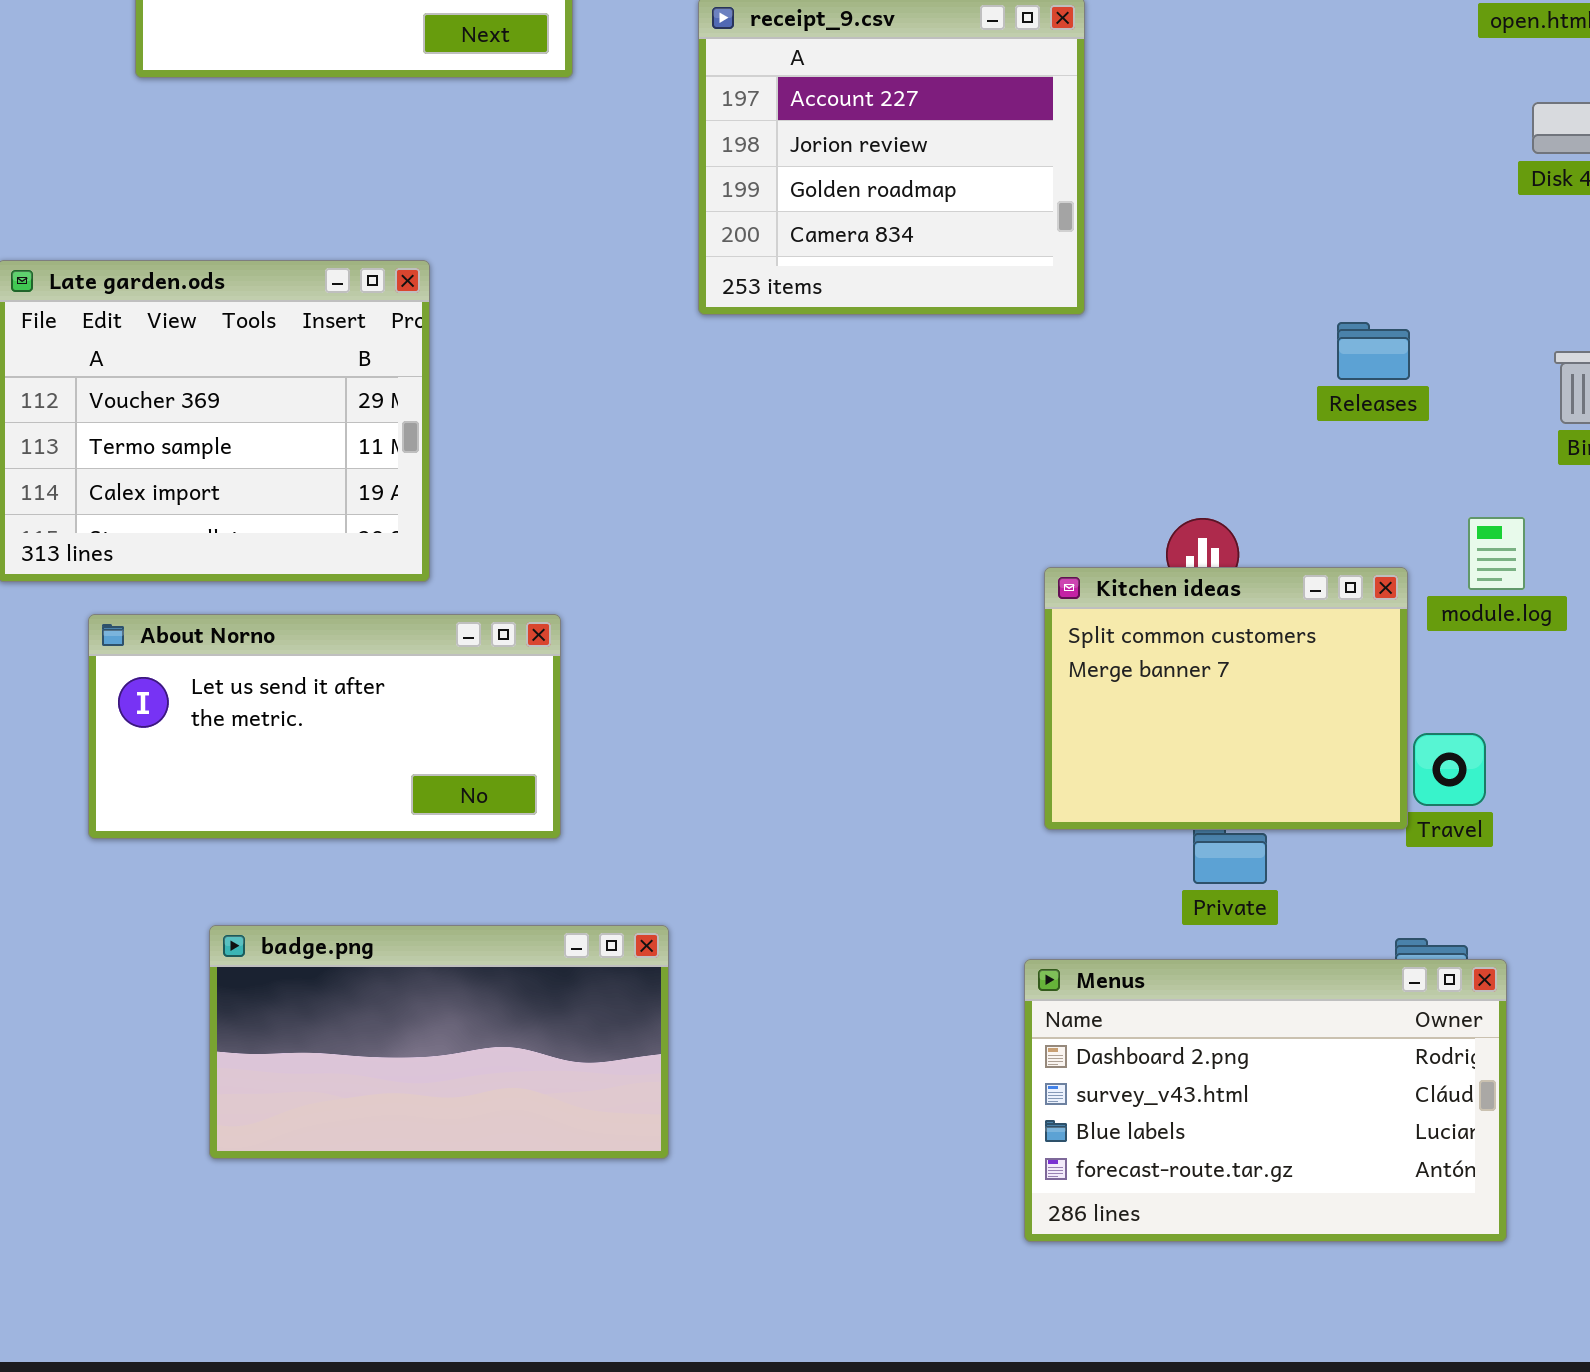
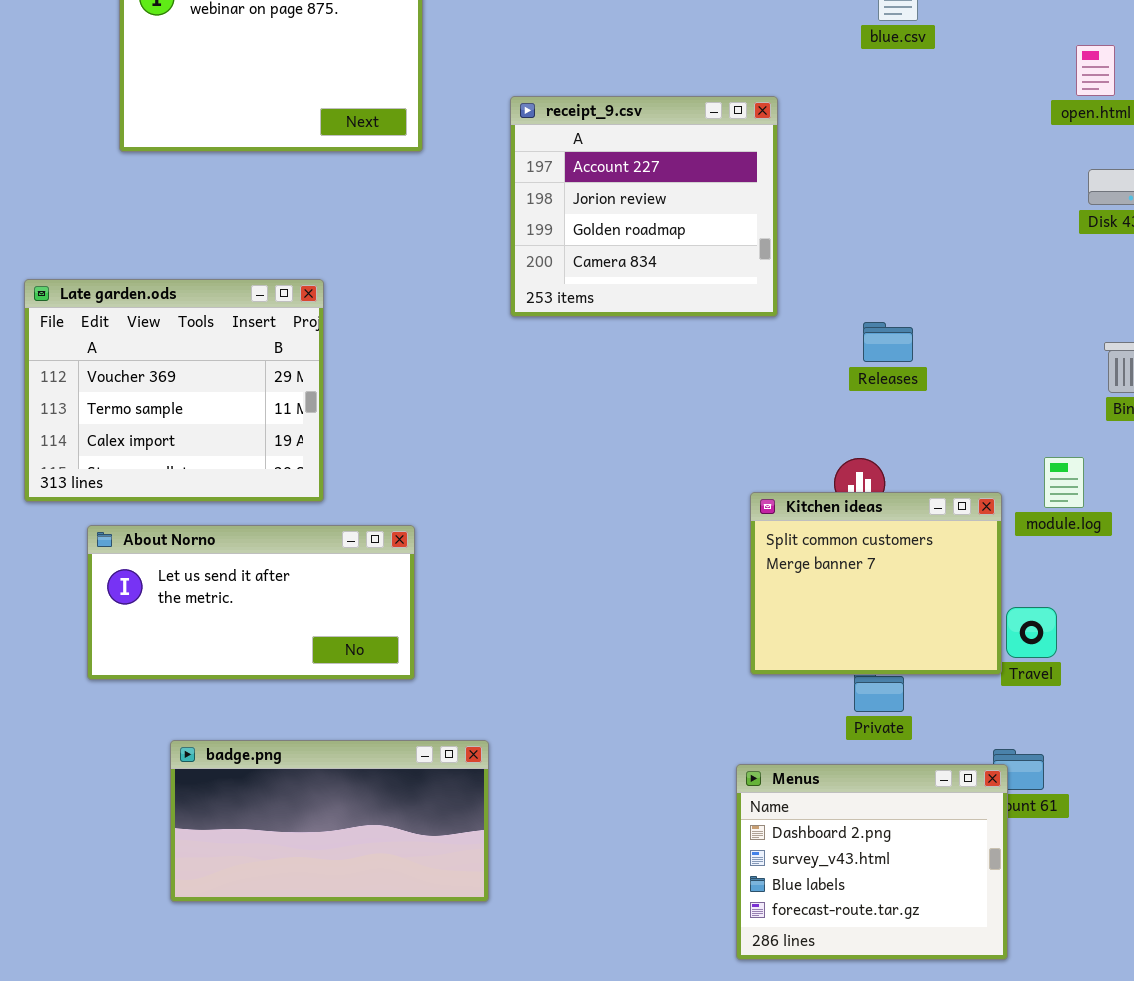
Releases: [1337,322,1410,380] -> [863,322,913,362], moved
Menus: [1024,959,1507,1242] -> [736,764,1008,960], resized

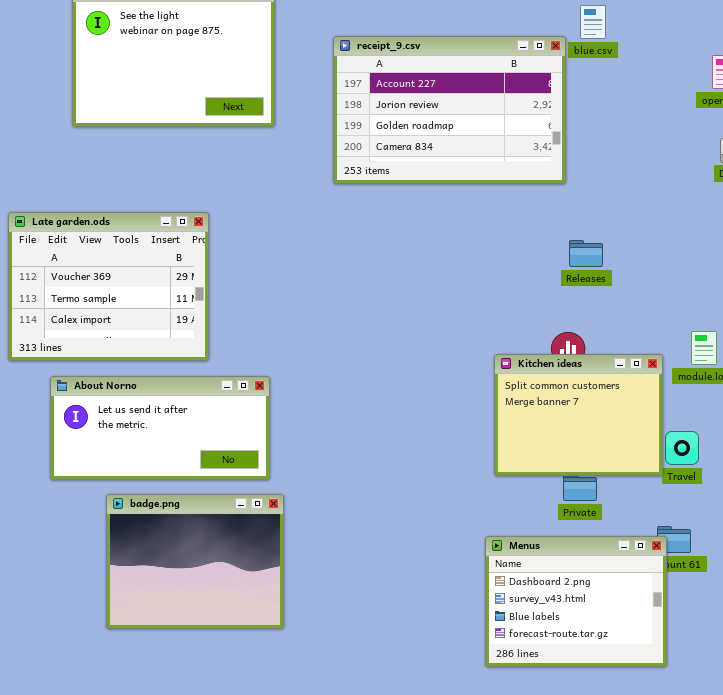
receipt_9.csv: [510,96,778,317] -> [333,36,566,184], moved, resized
badge.png: [170,740,489,902] -> [106,494,284,629], resized

